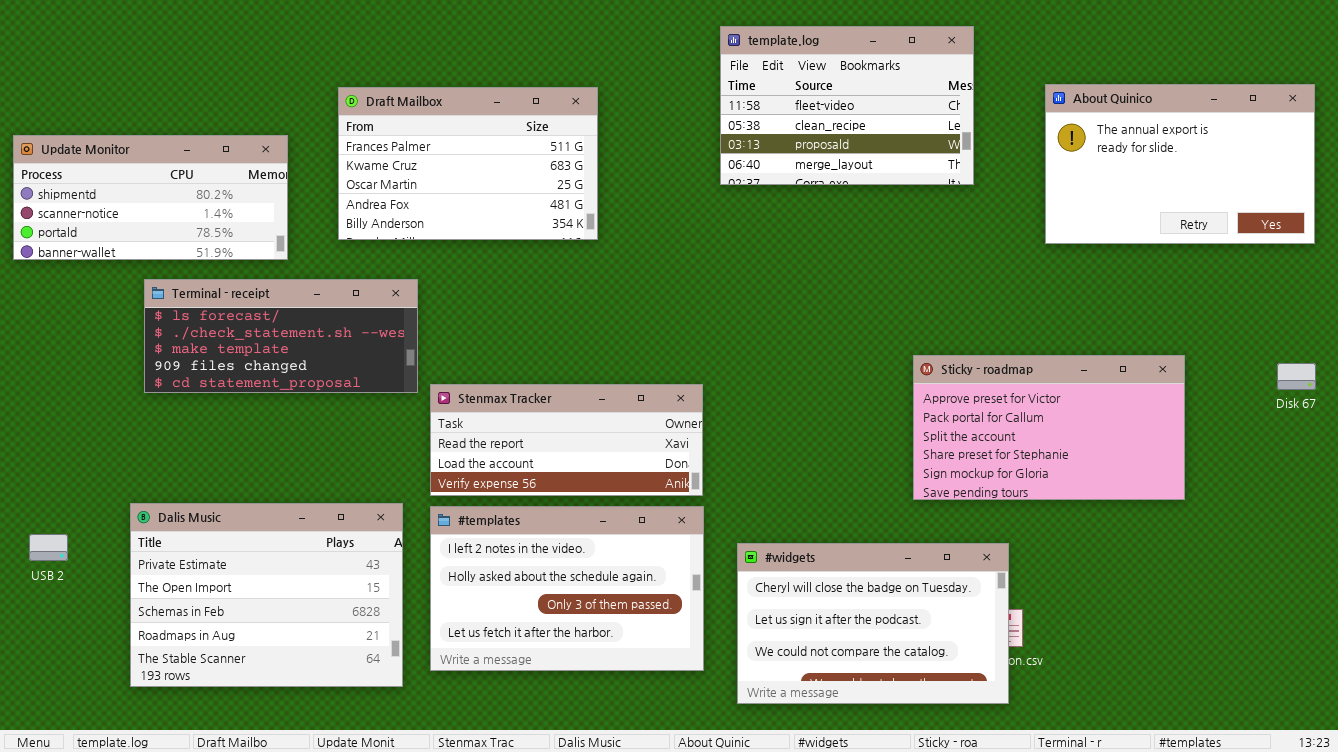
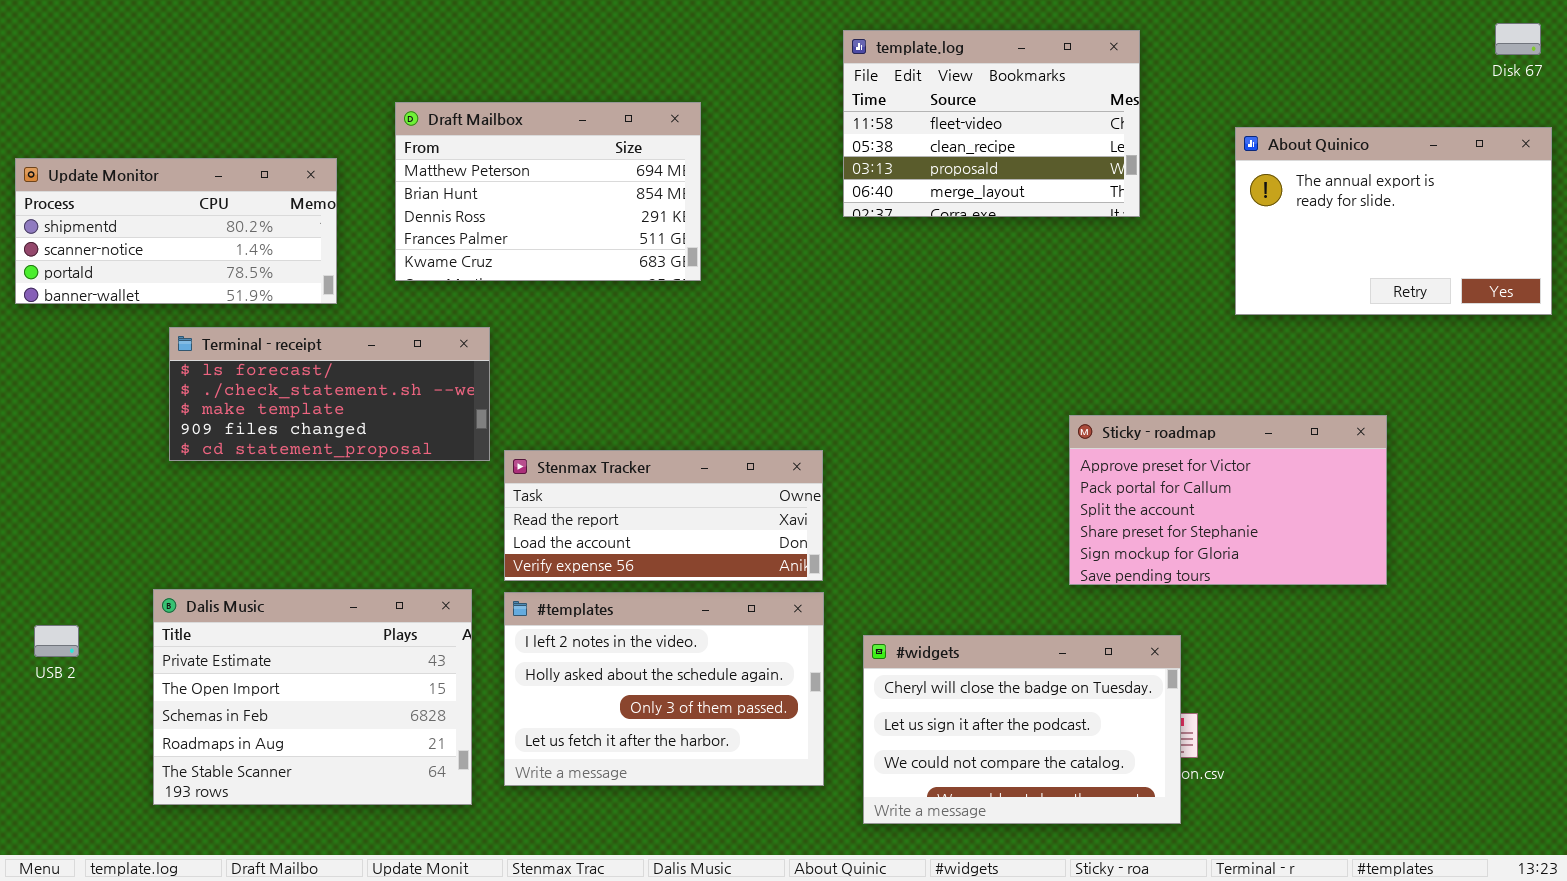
About Quinico: [1045,84,1315,244] -> [1235,127,1552,315], moved
Draft Mailbox: [338,87,598,240] -> [395,102,701,281], scrolled up 3 rows
Disk 67: [1277,363,1316,390] -> [1495,23,1541,55], moved

